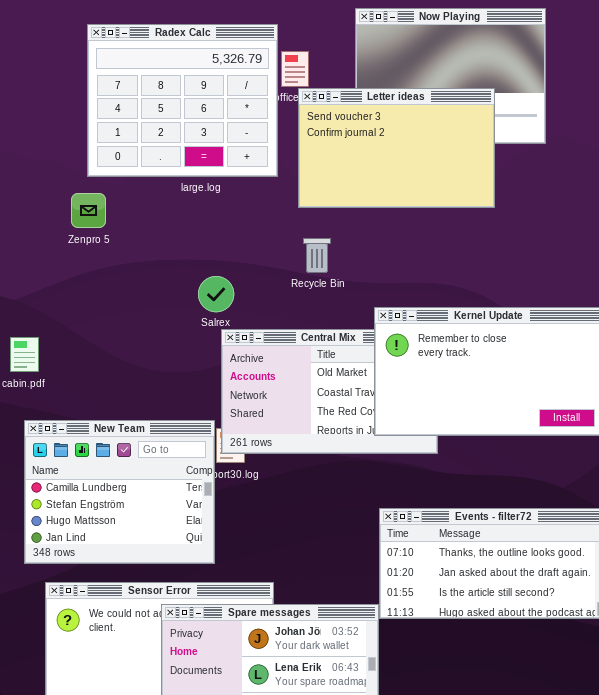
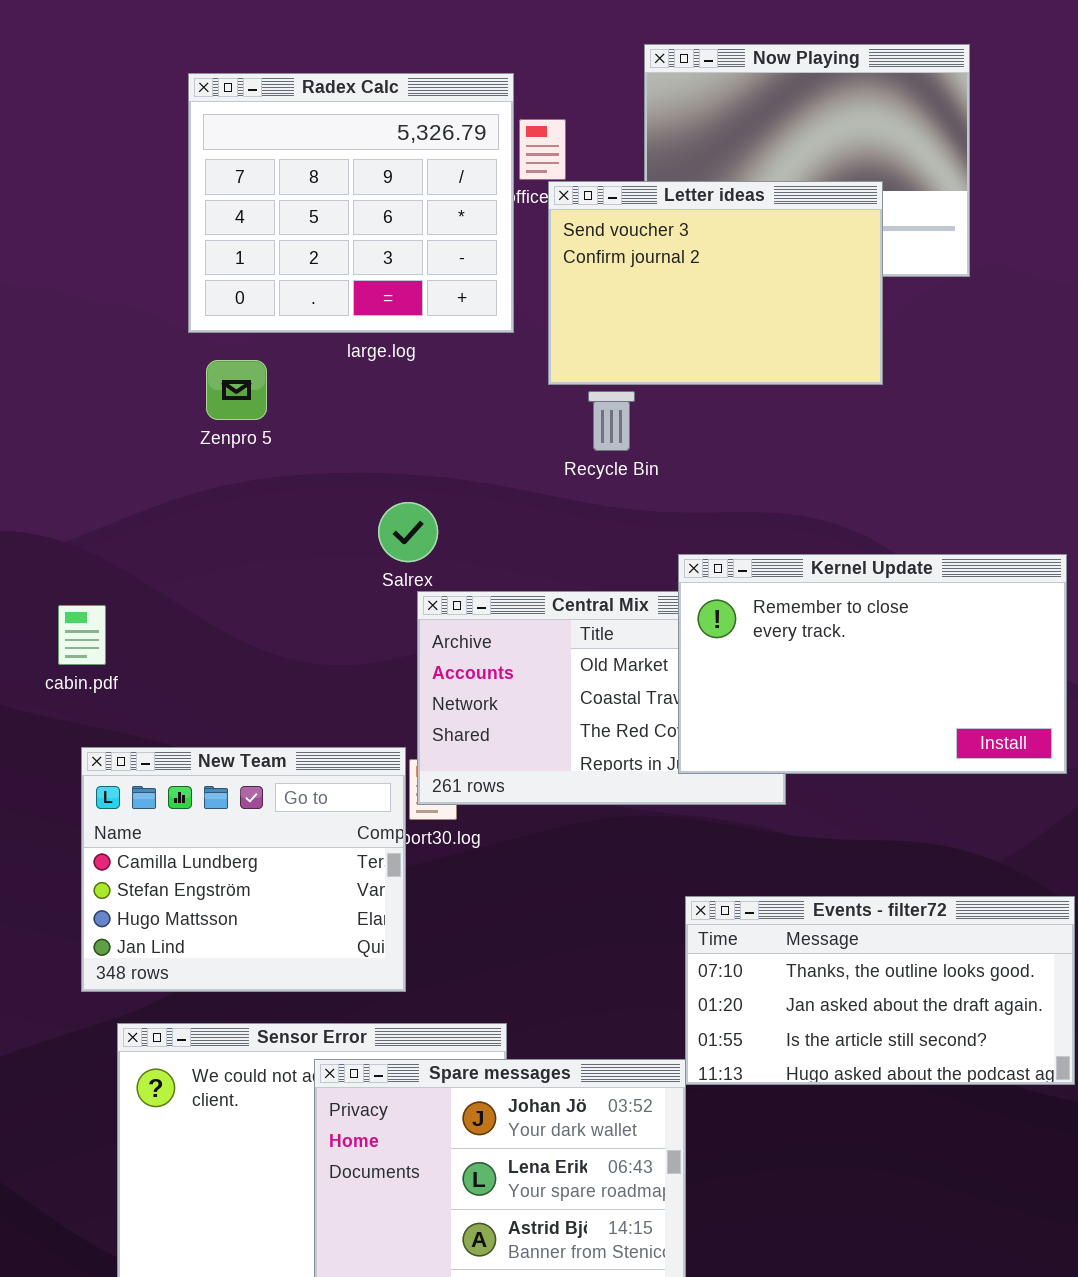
Zenpro 5: [71,193,106,228] -> [206,360,267,420], moved
Recycle Bin: [303,238,331,273] -> [588,391,635,451], moved

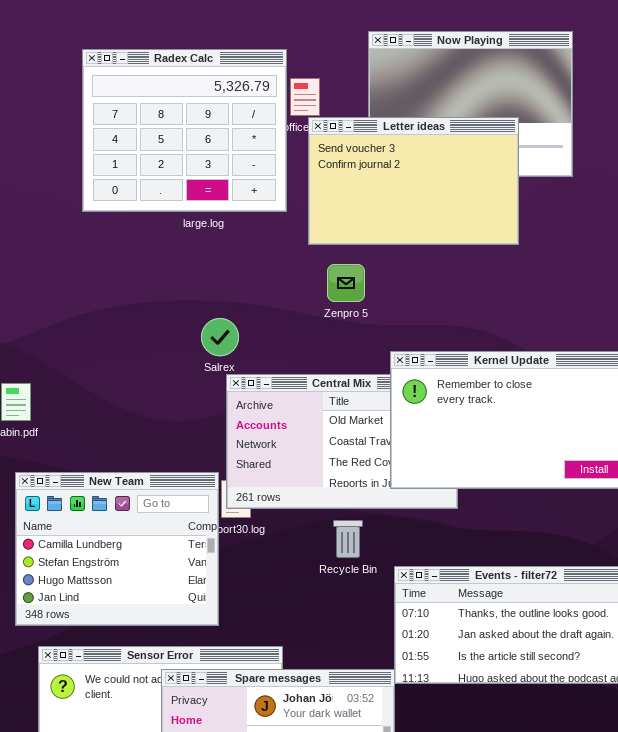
Zenpro 5: [206,360,267,420] -> [327,264,365,302], moved
Recycle Bin: [588,391,635,451] -> [333,520,363,558], moved

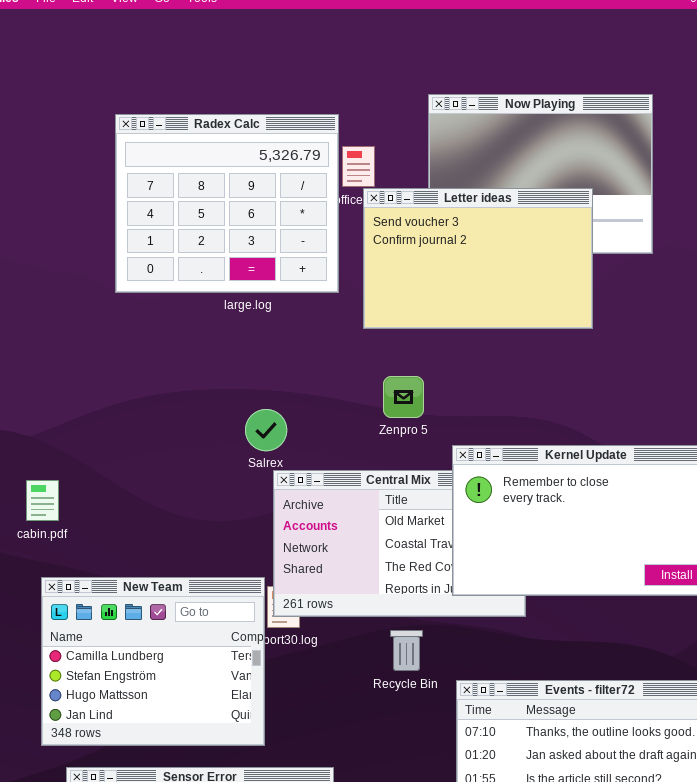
Zenpro 5: [327,264,365,302] -> [383,376,424,418], moved

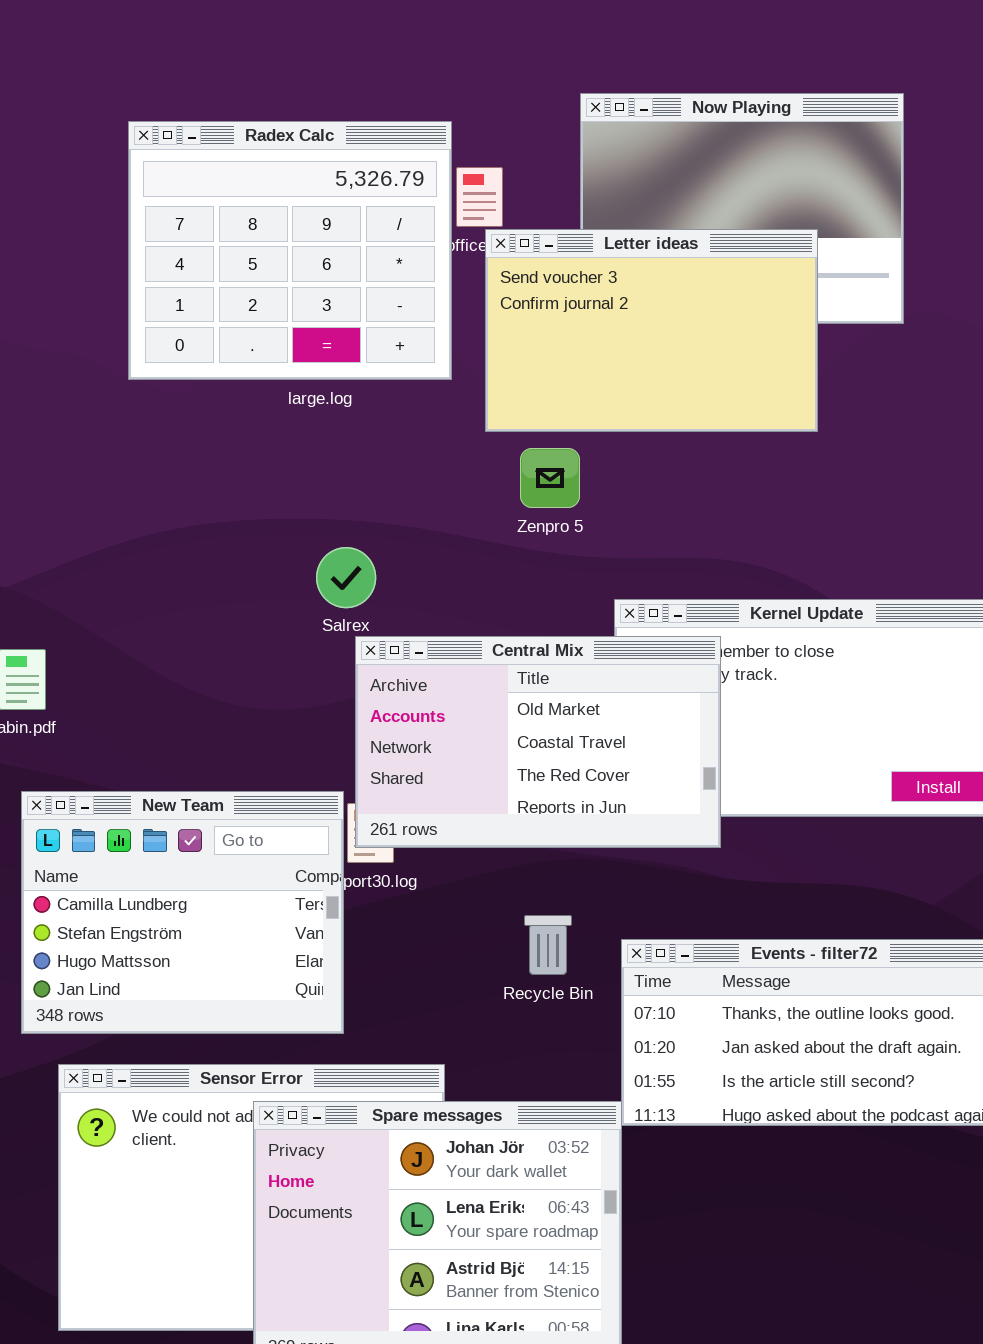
Zenpro 5: [383,376,424,418] -> [520,448,580,508], moved
Central Mix: [273,470,526,617] -> [355,636,721,848], raised
Recycle Bin: [390,630,423,671] -> [524,915,572,975], moved

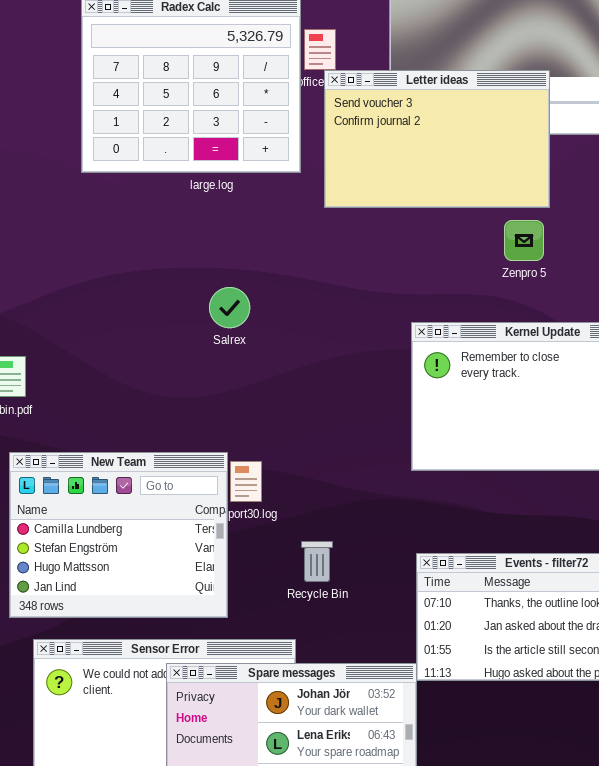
Zenpro 5: [520,448,580,508] -> [504,220,544,261], moved
Central Mix: [355,636,721,848] -> none, closed
Recycle Bin: [524,915,572,975] -> [301,541,333,582], moved

